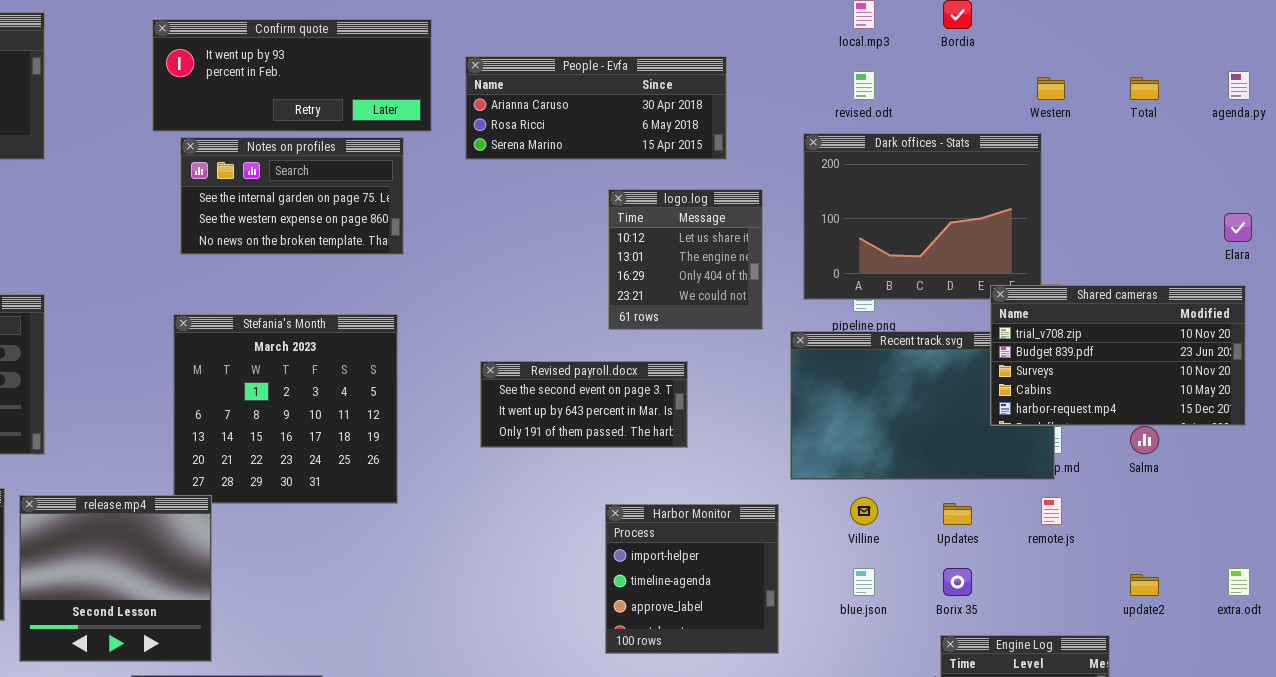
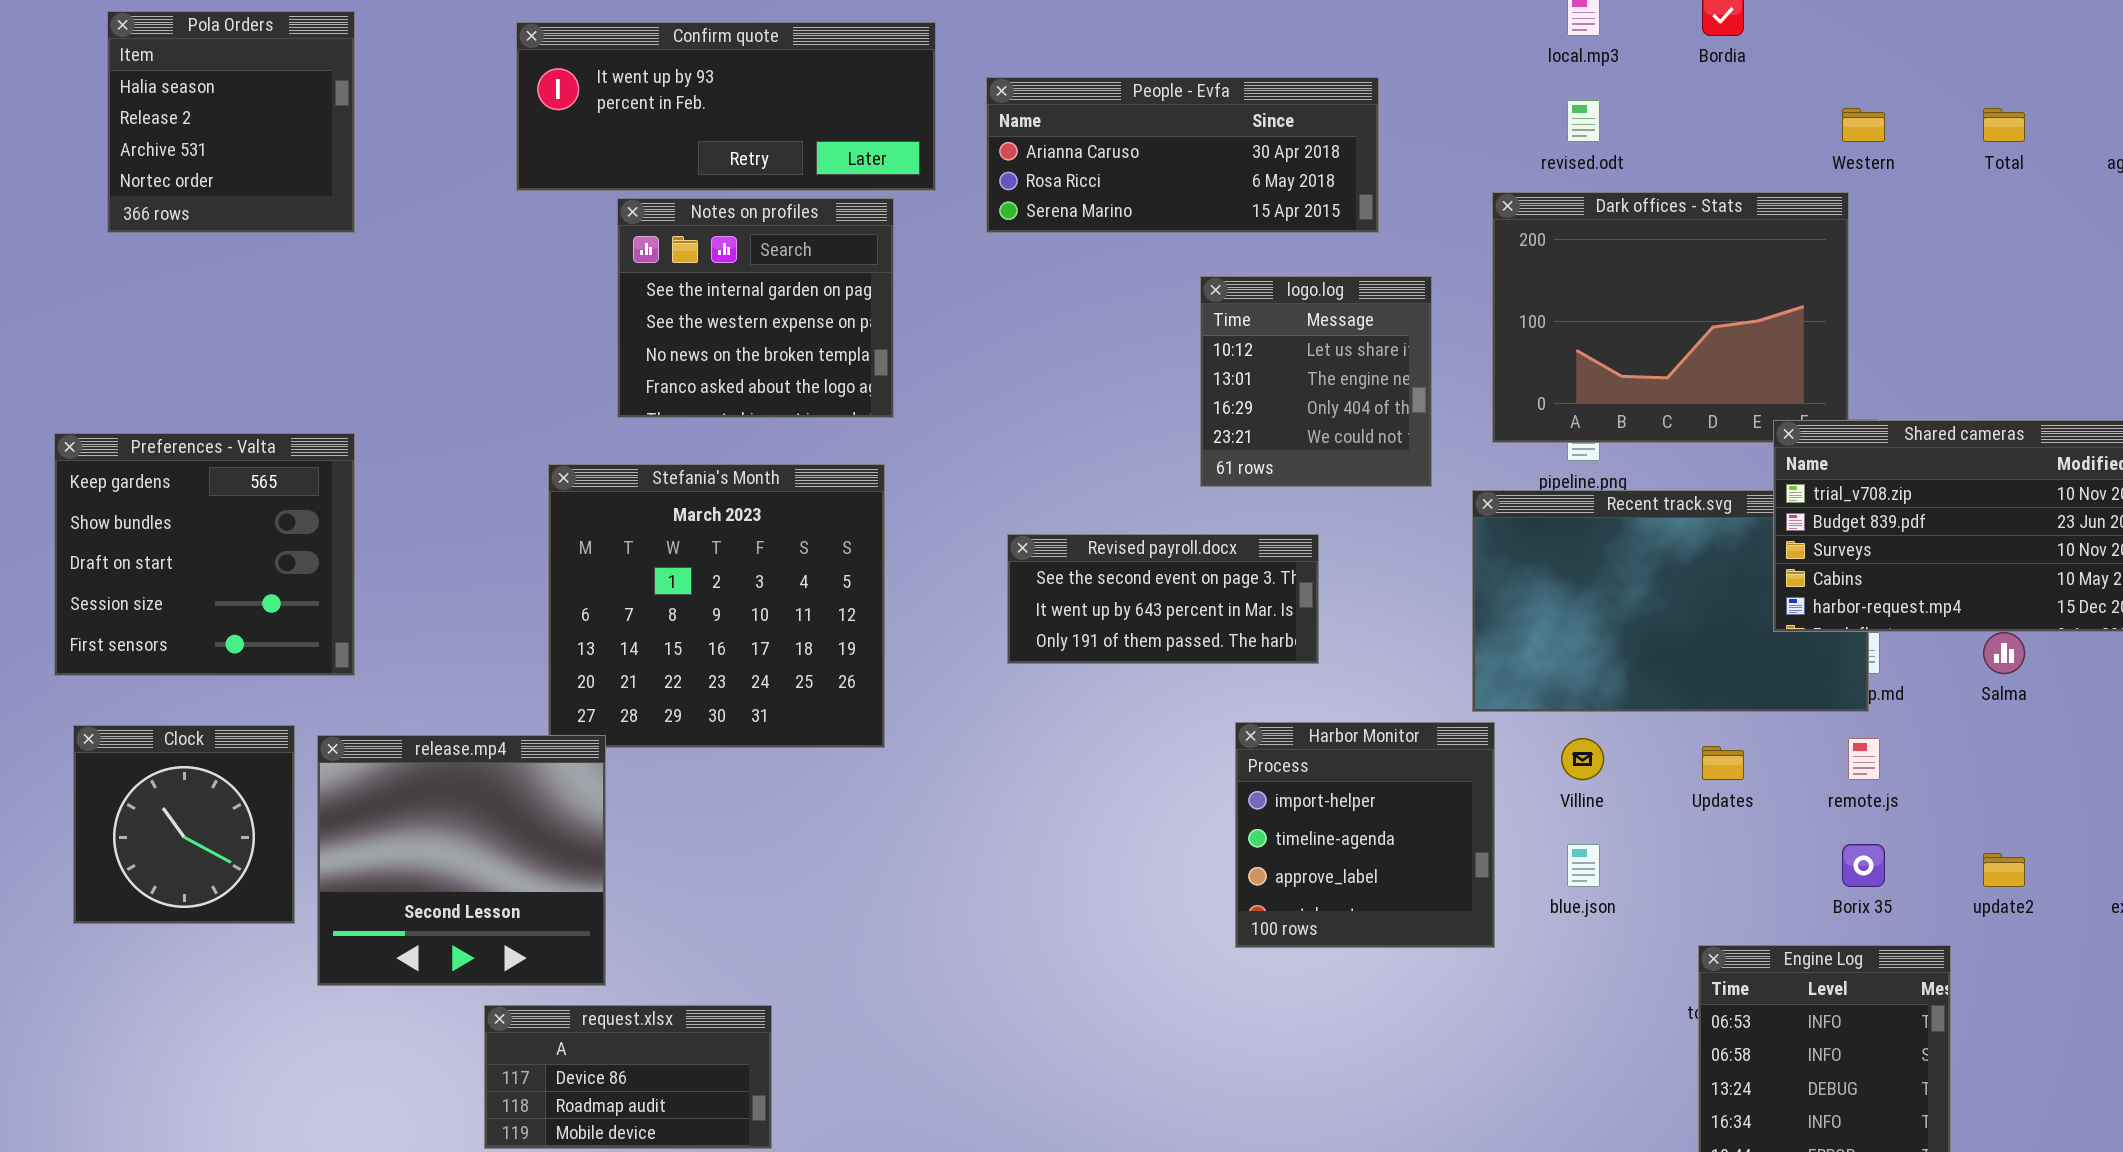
Notes on profiles: [180,137,404,255] -> [617,198,894,418], resized
Harbor Monitor: [605,504,779,654] -> [1235,722,1495,948], moved
Borix 35: [943,568,972,596] -> [1842,844,1885,887], moved

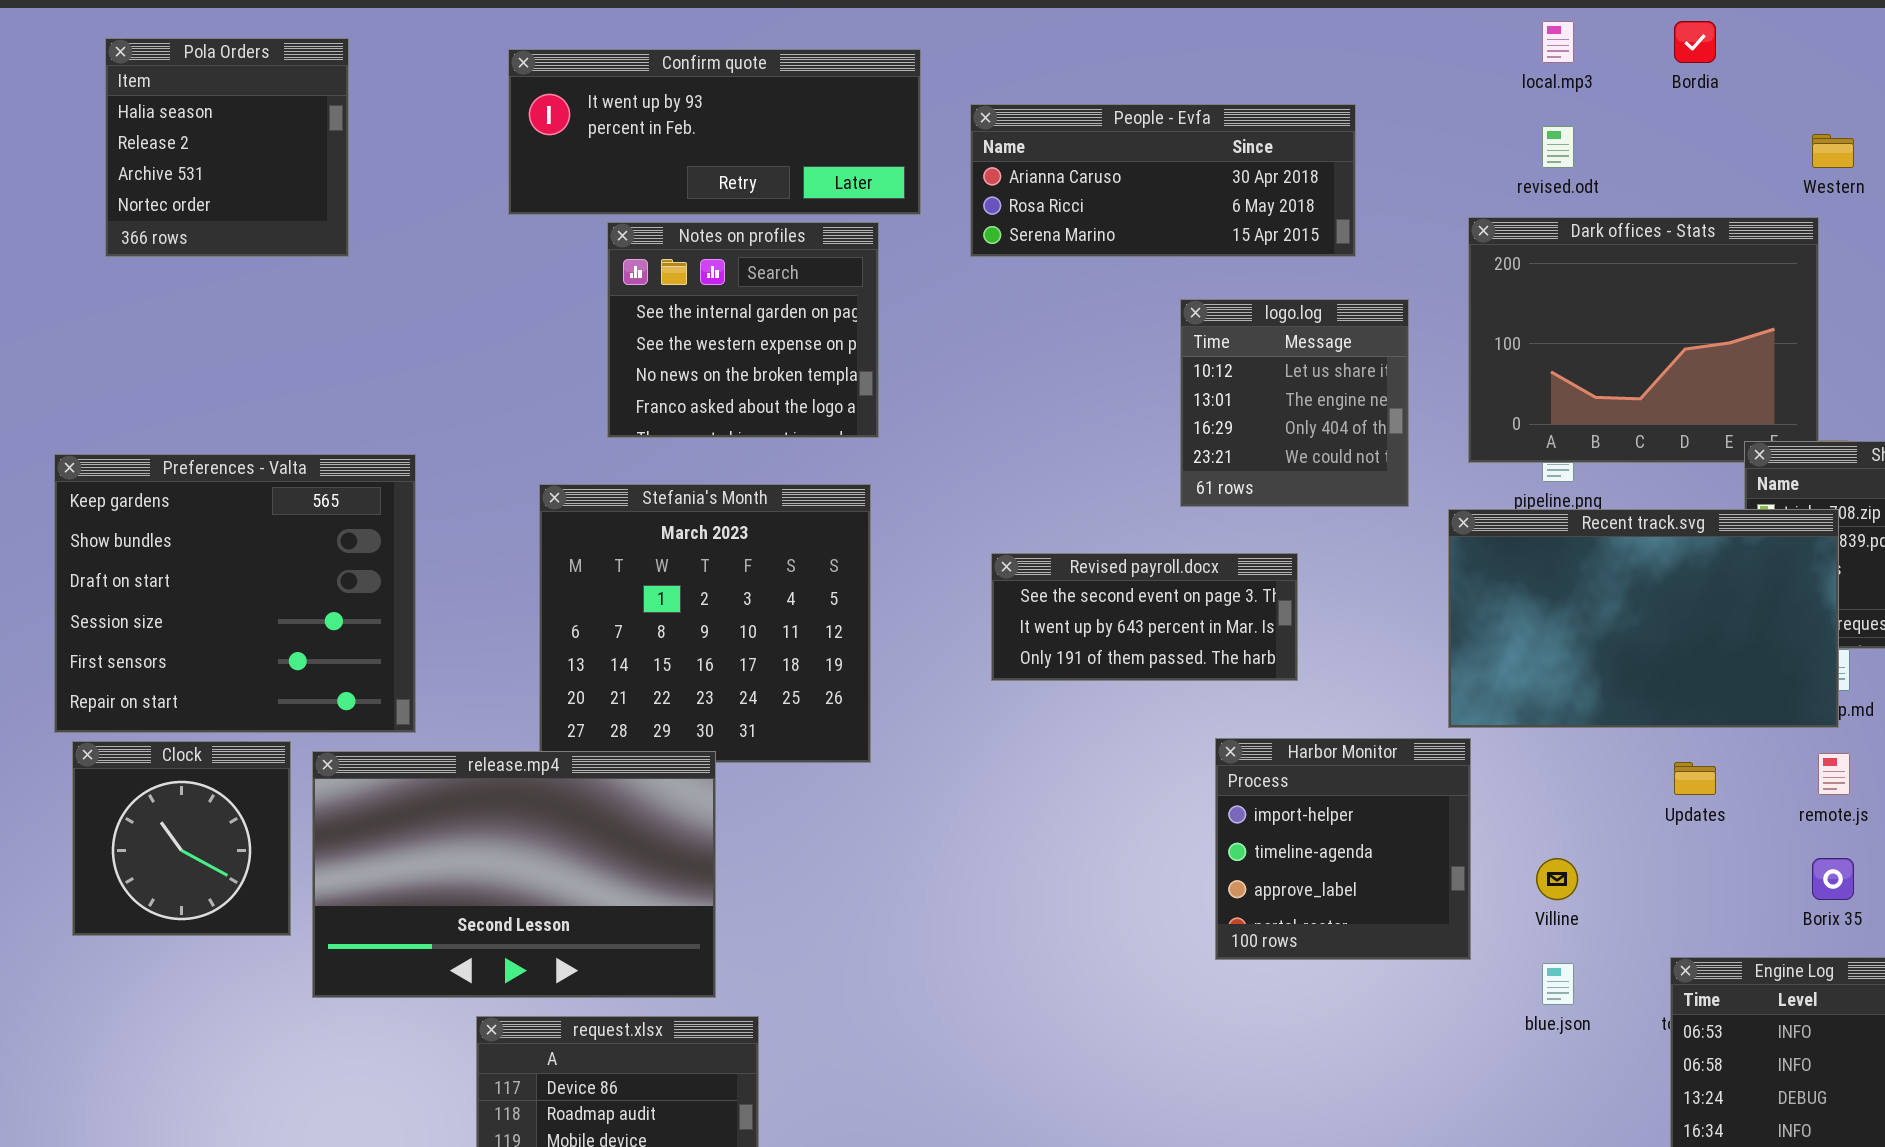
Preferences - Valta: [54,433,355,676] -> [54,454,416,733], resized
Recent track.svg: [1472,490,1869,712] -> [1448,509,1839,728], raised
release.mp4: [317,735,606,986] -> [312,751,716,998], resized
Villine: [1561,738,1604,780] -> [1536,858,1578,900], moved
blue.json: [1567,844,1600,887] -> [1542,963,1574,1005], moved

